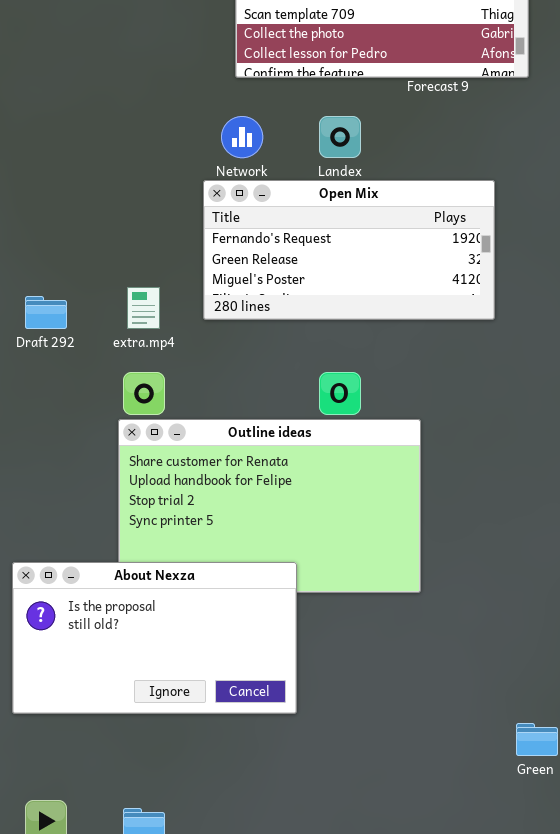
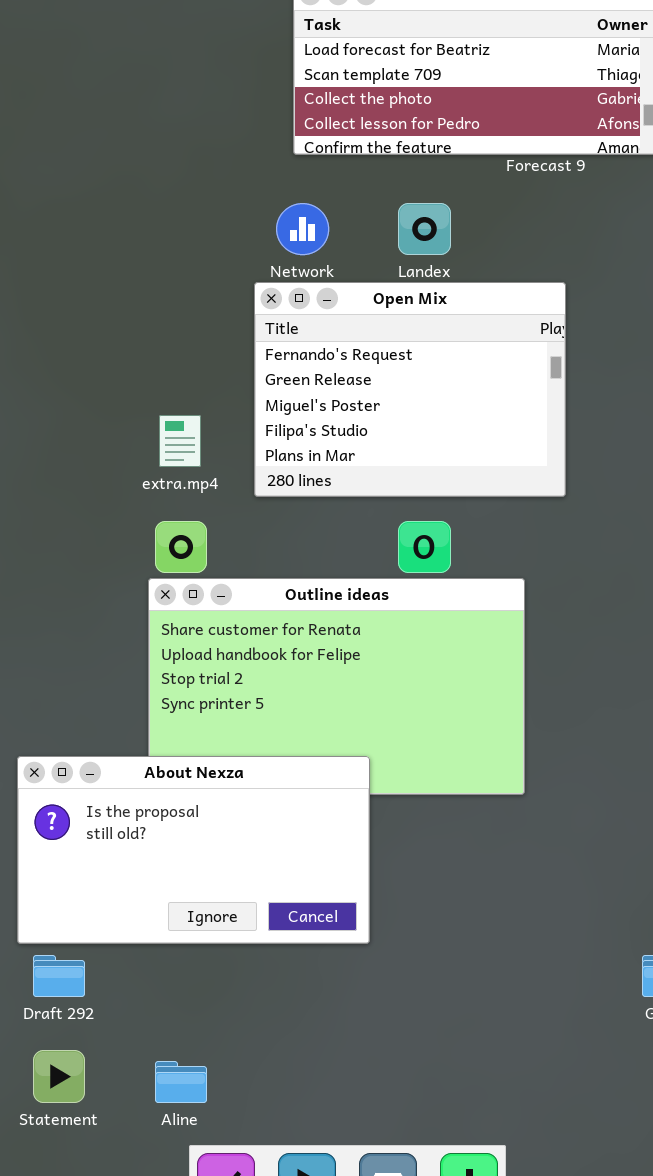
Open Mix: [203,180,495,320] -> [254,282,566,497], resized
Draft 292: [25,296,67,329] -> [33,955,85,997], moved

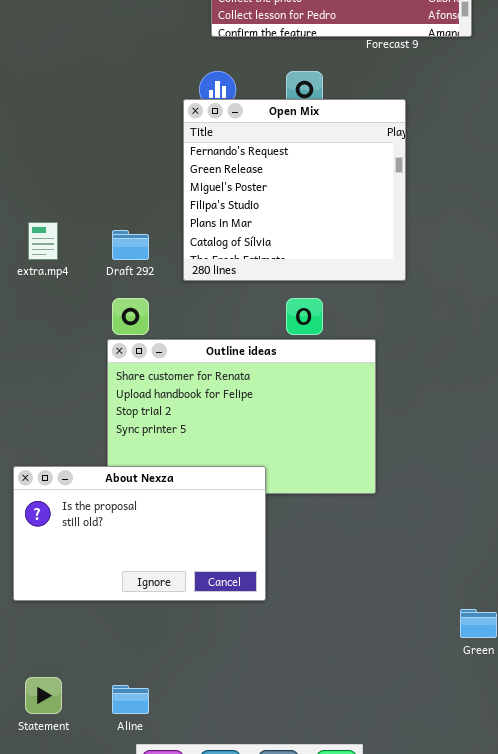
Open Mix: [254,282,566,497] -> [183,99,406,281], resized
extra.mp4: [159,415,201,467] -> [28,222,58,260], moved
Draft 292: [33,955,85,997] -> [112,230,149,260], moved

